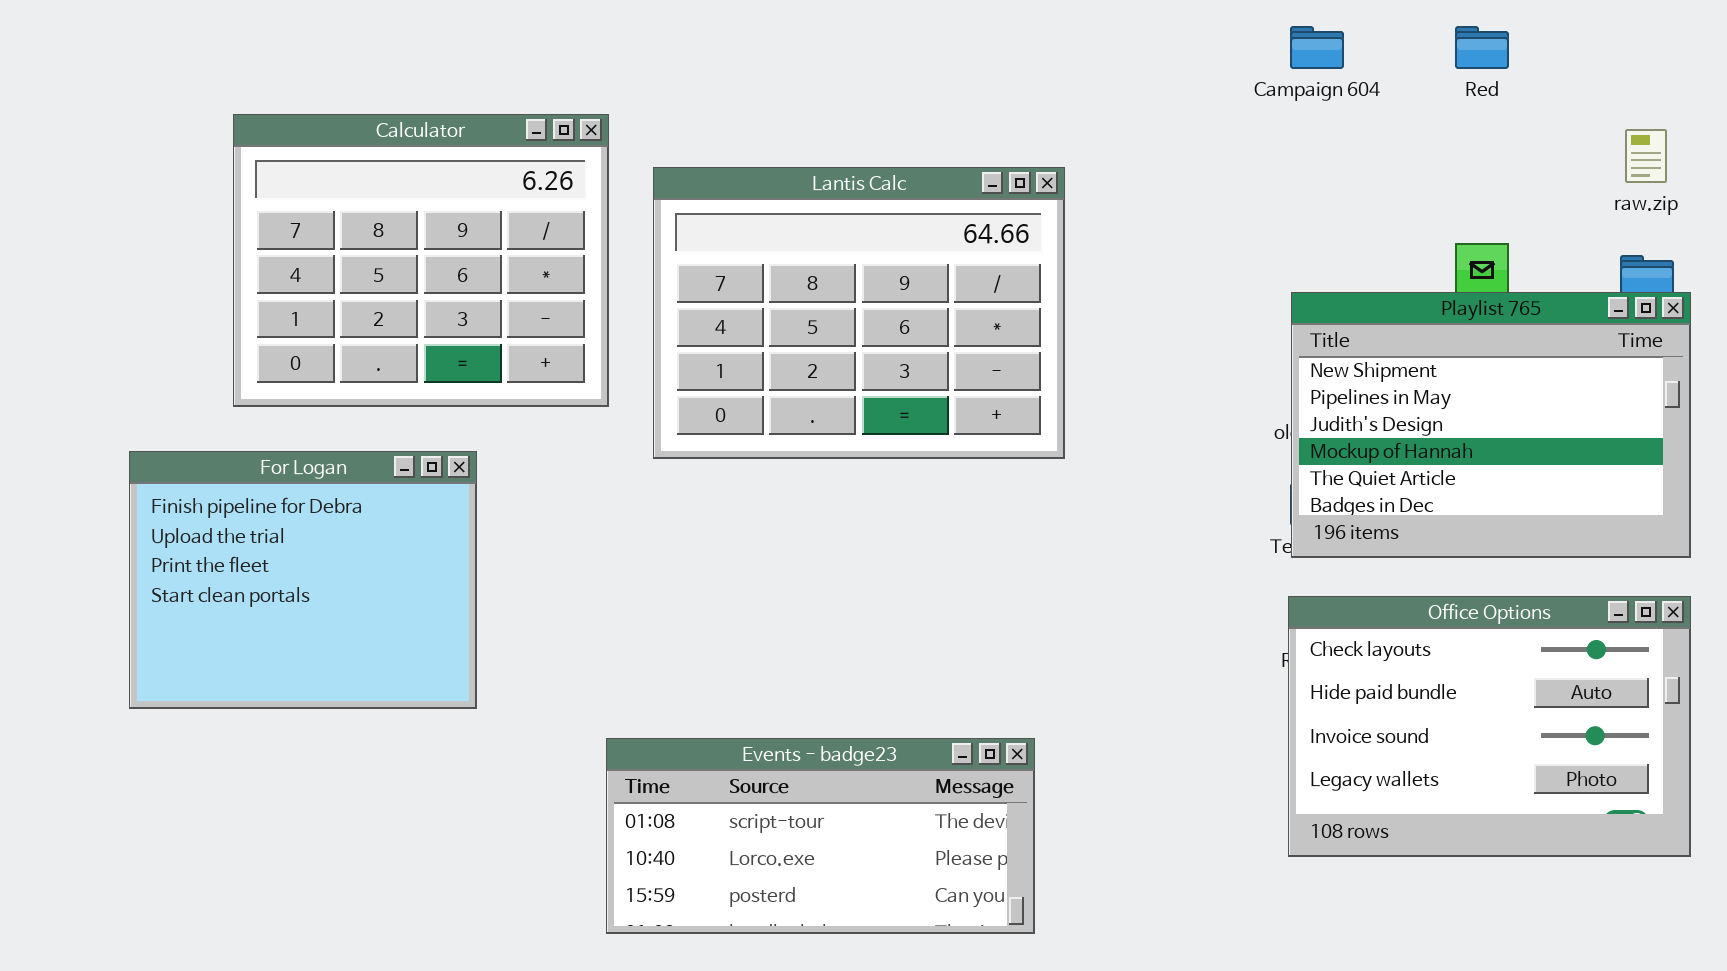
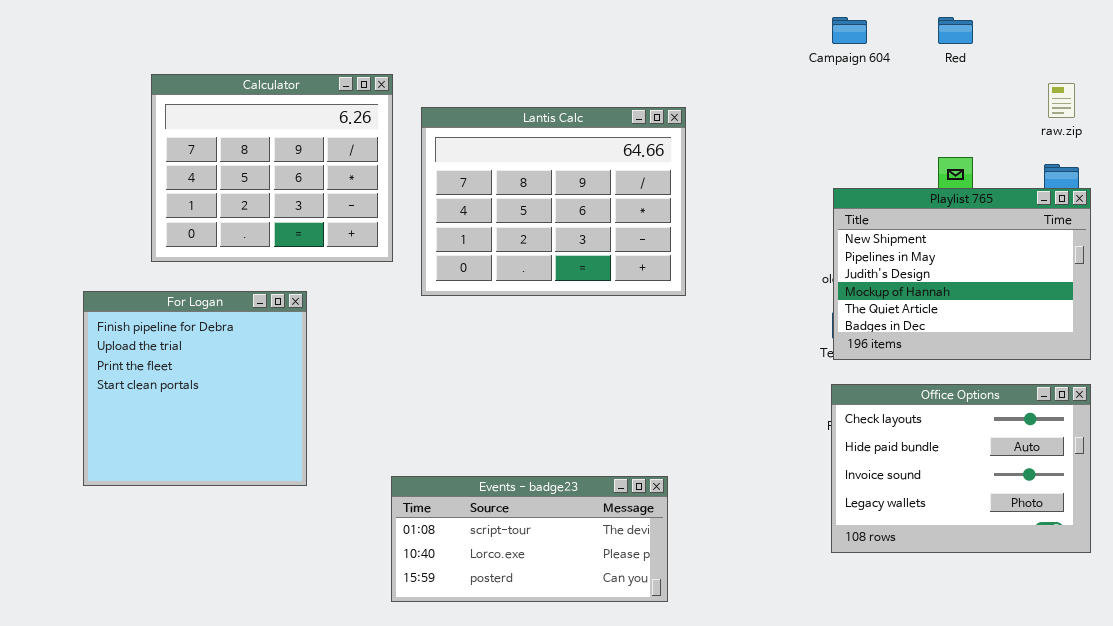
For Logan: [129,451,477,709] -> [83,291,307,486], resized

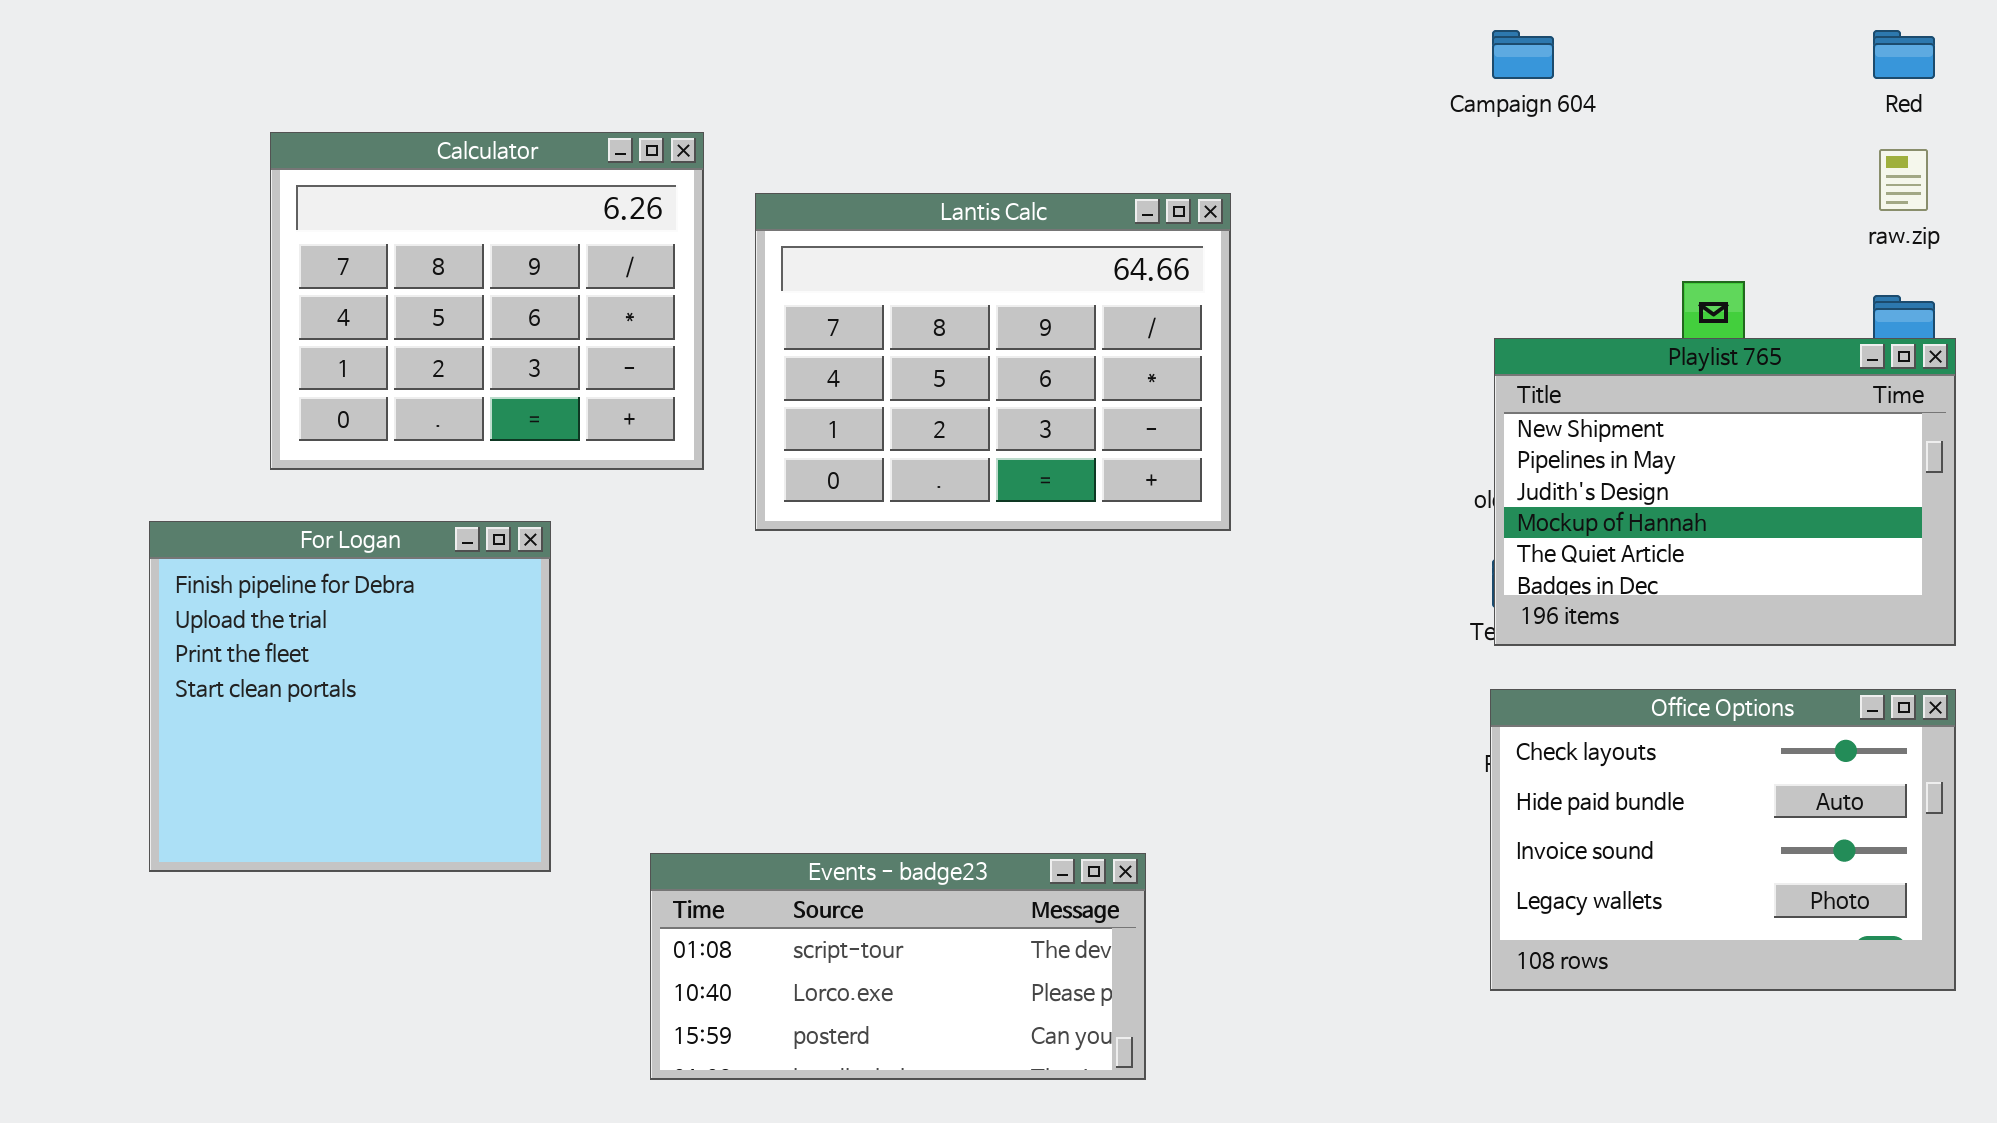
Red: [938,17,973,44] -> [1873,30,1935,79], moved
Events - badge23: [391,476,668,602] -> [650,853,1146,1080], moved

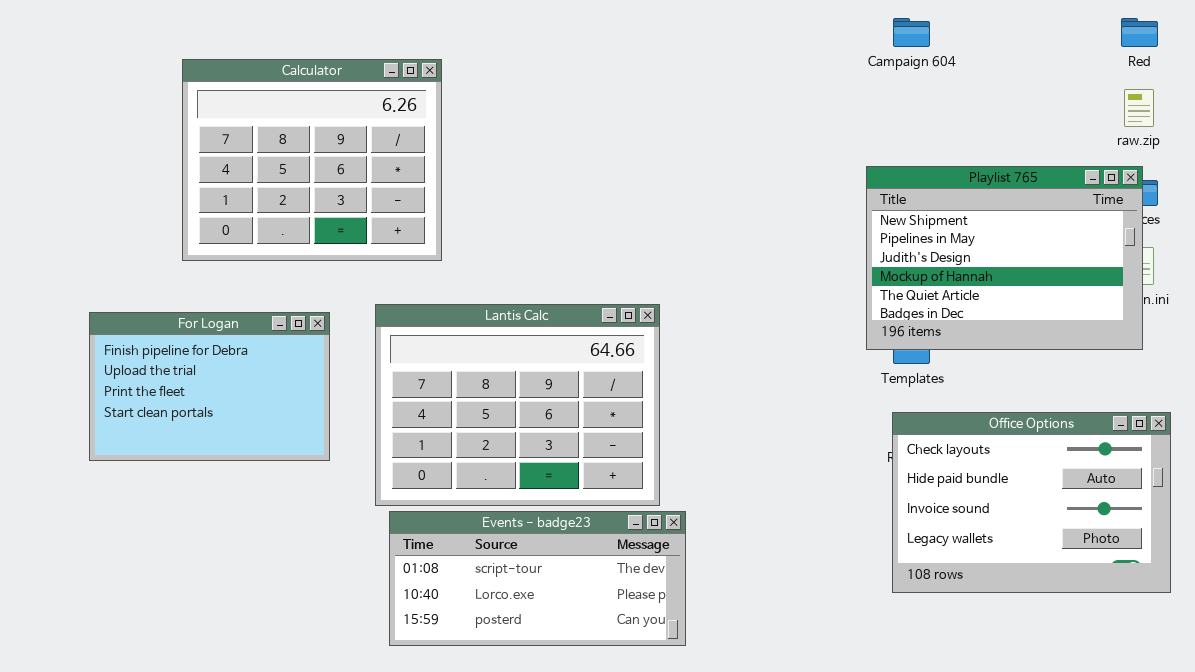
Calculator: [270,132,704,470] -> [182,59,442,261], moved
Lantis Calc: [755,193,1231,531] -> [375,304,660,506], moved
Playlist 765: [1494,338,1956,646] -> [866,166,1143,350], moved
For Logan: [149,521,551,872] -> [89,312,330,461], resized

